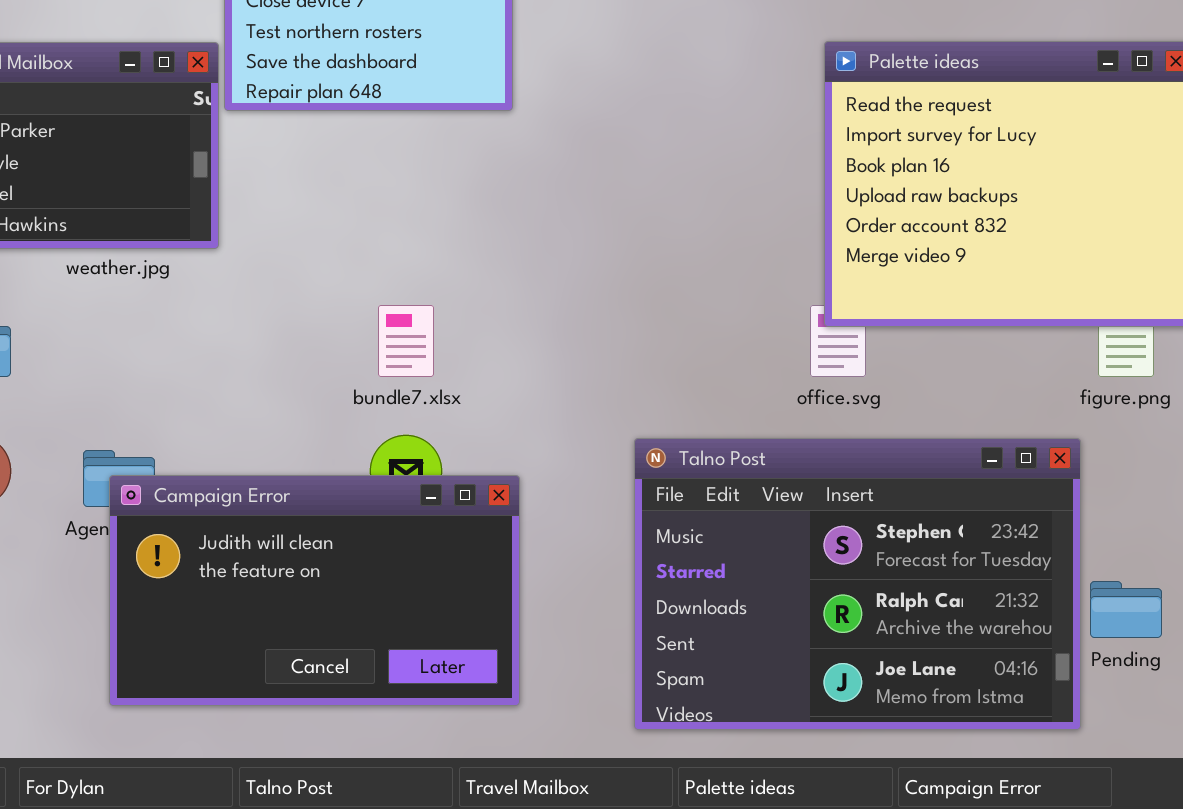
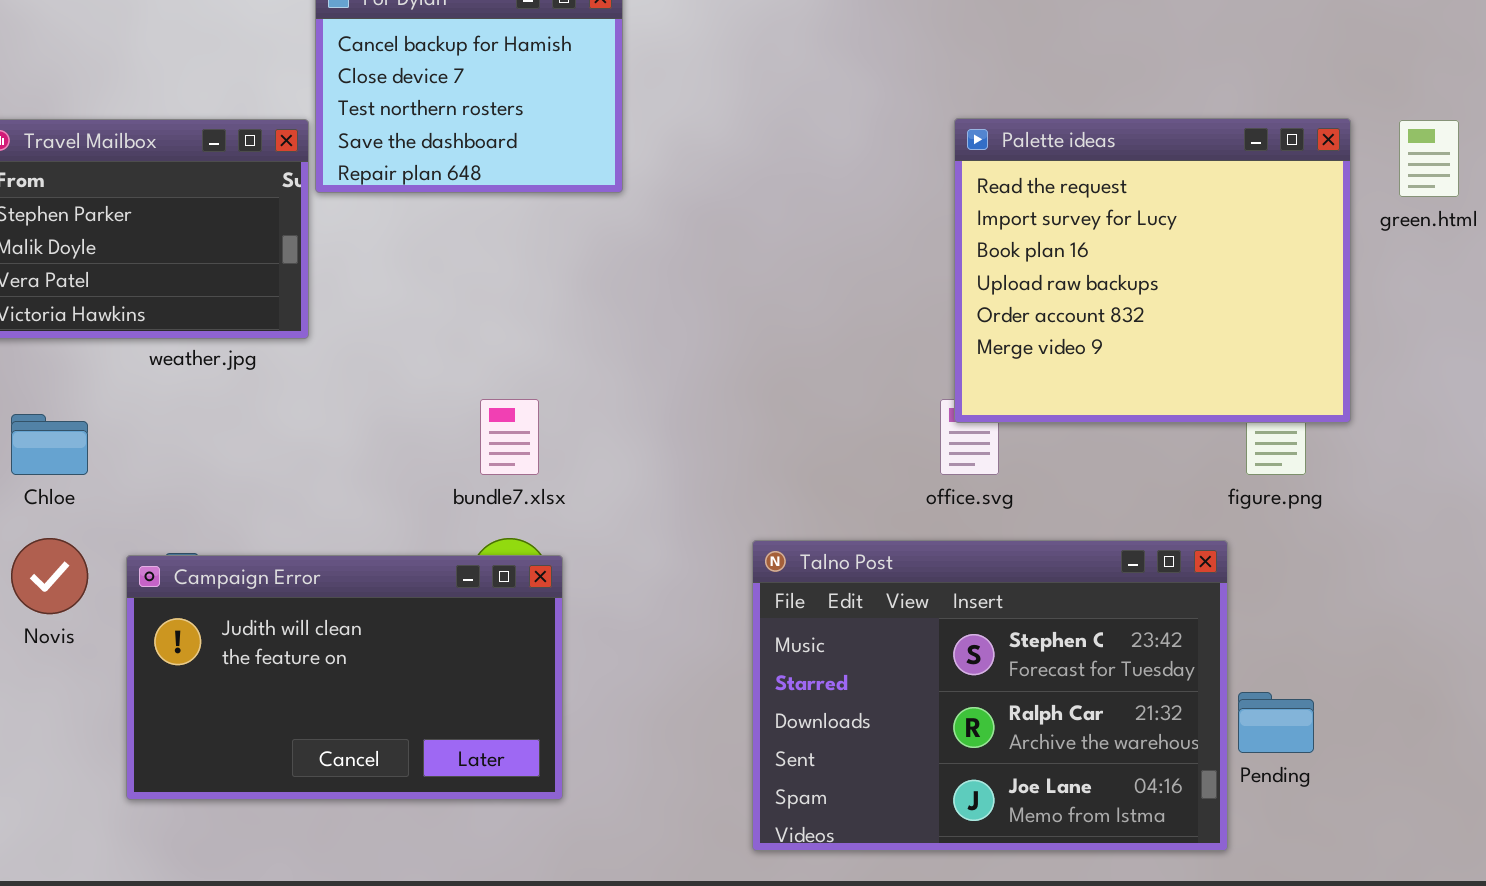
Campaign Error: [109,475,520,706] -> [126,555,563,800], moved

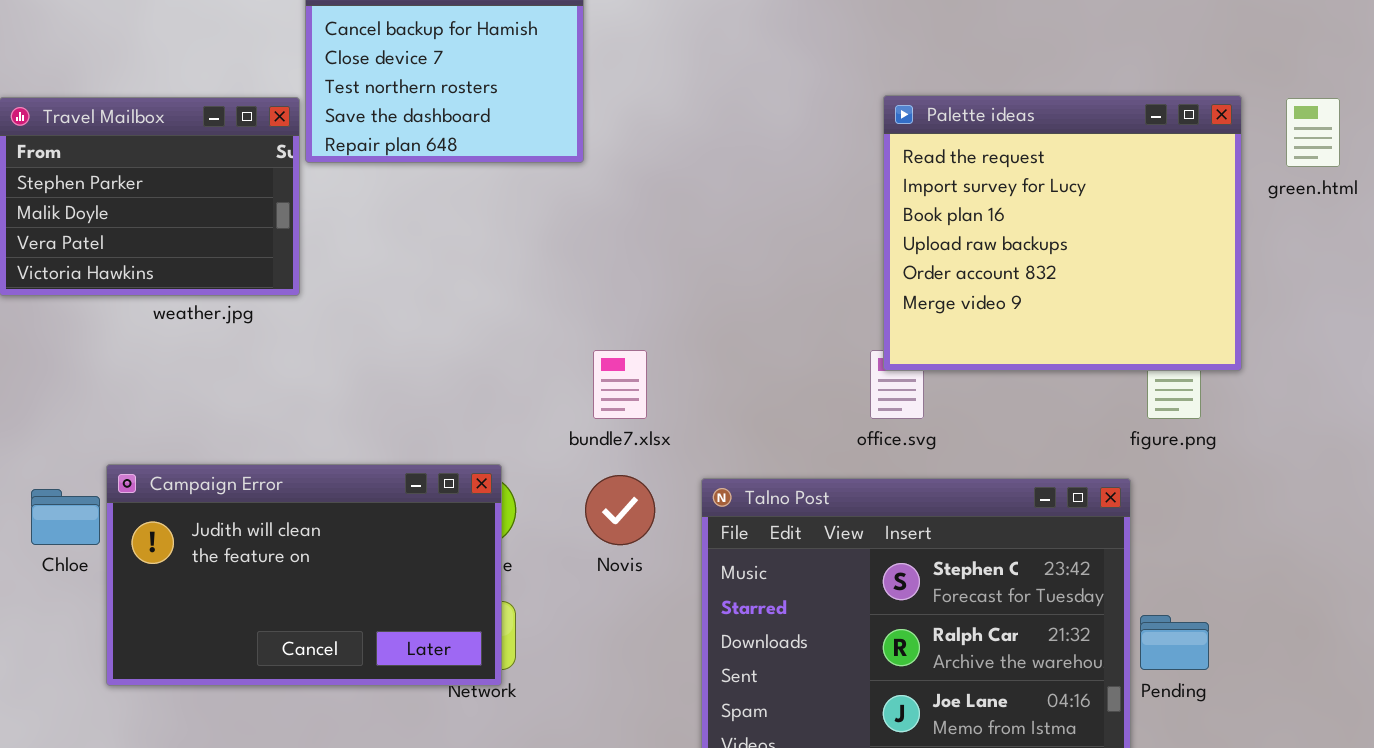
bundle7.xlsx: [480,399,539,475] -> [593,350,647,419], moved
Chloe: [11,414,88,475] -> [31,489,100,545], moved
Novis: [11,538,88,614] -> [585,475,655,545], moved
Campaign Error: [126,555,563,800] -> [106,464,502,686], moved

